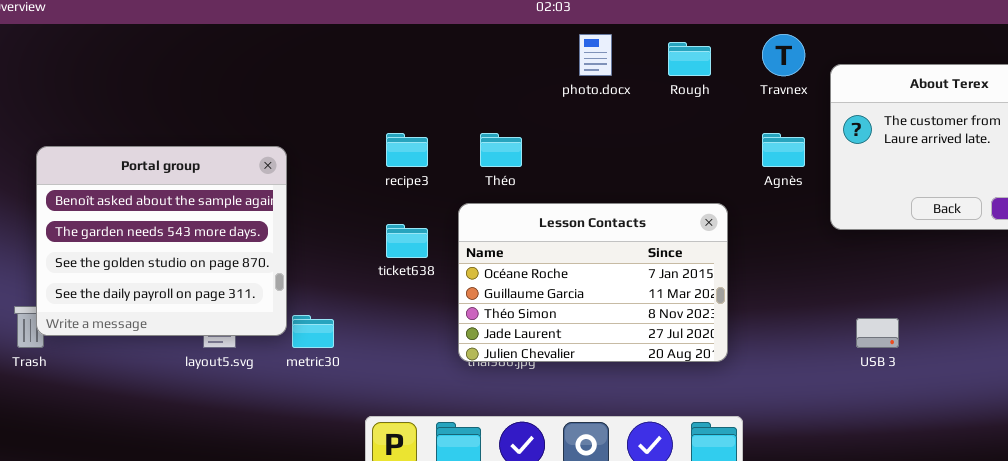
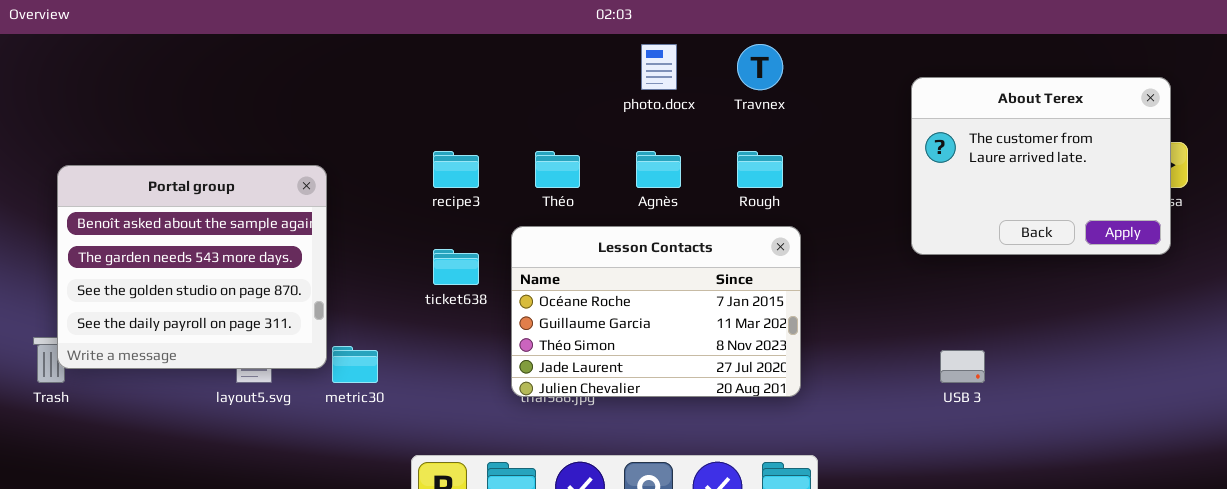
Travnex: [762,34,805,76] -> [737,44,783,90], moved
Rough: [668,42,711,76] -> [737,151,783,188], moved
Agnès: [762,133,805,167] -> [636,151,681,188], moved

